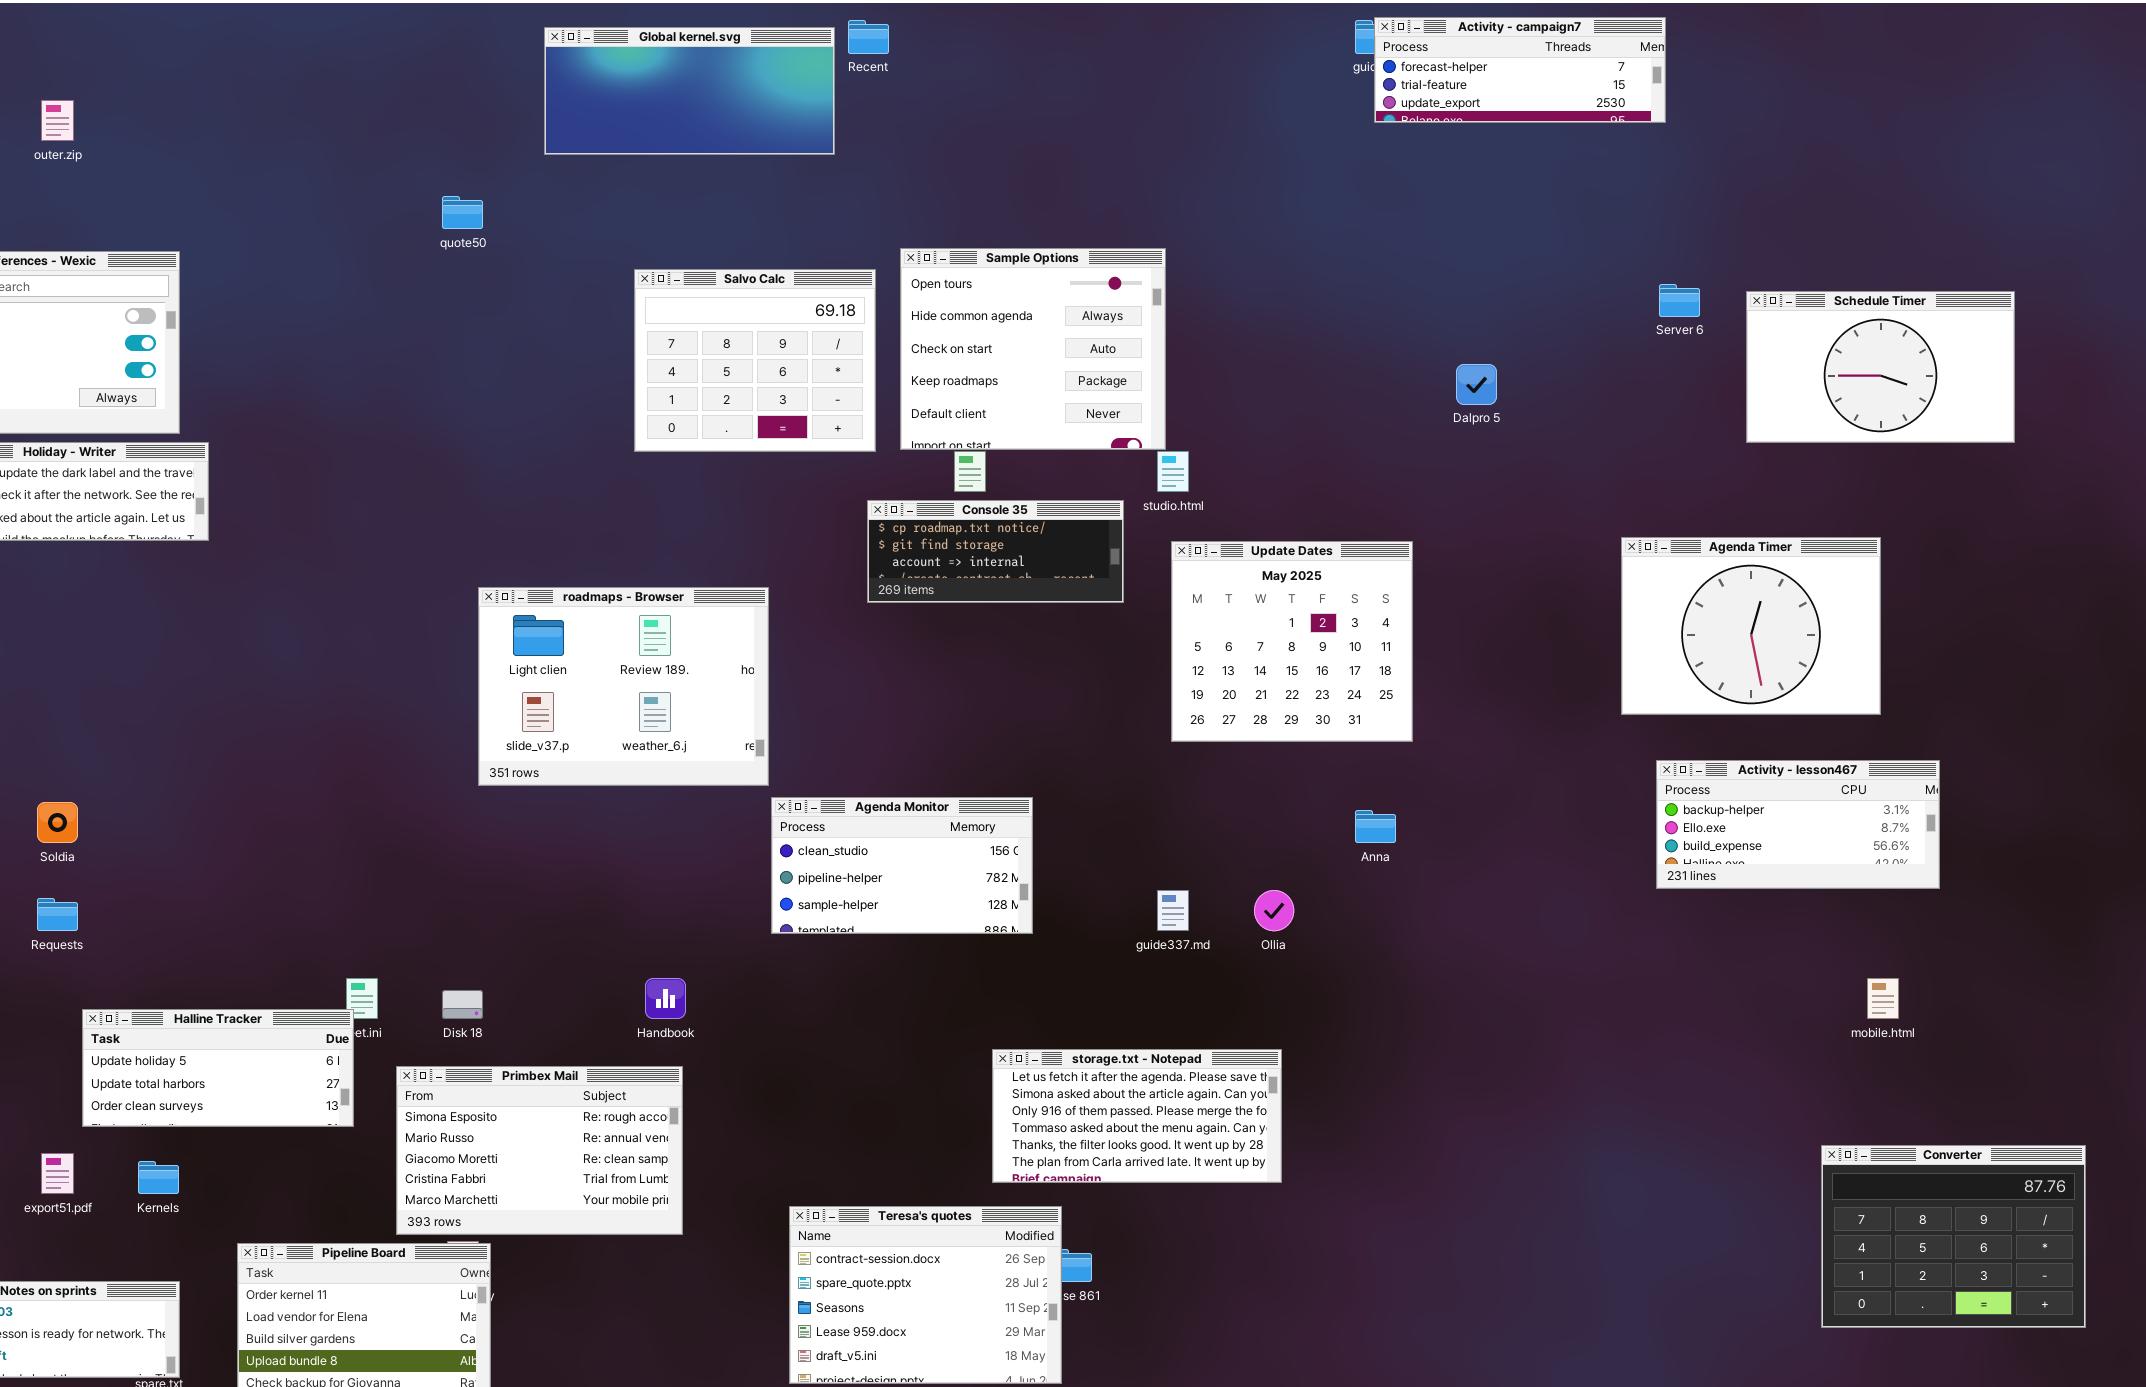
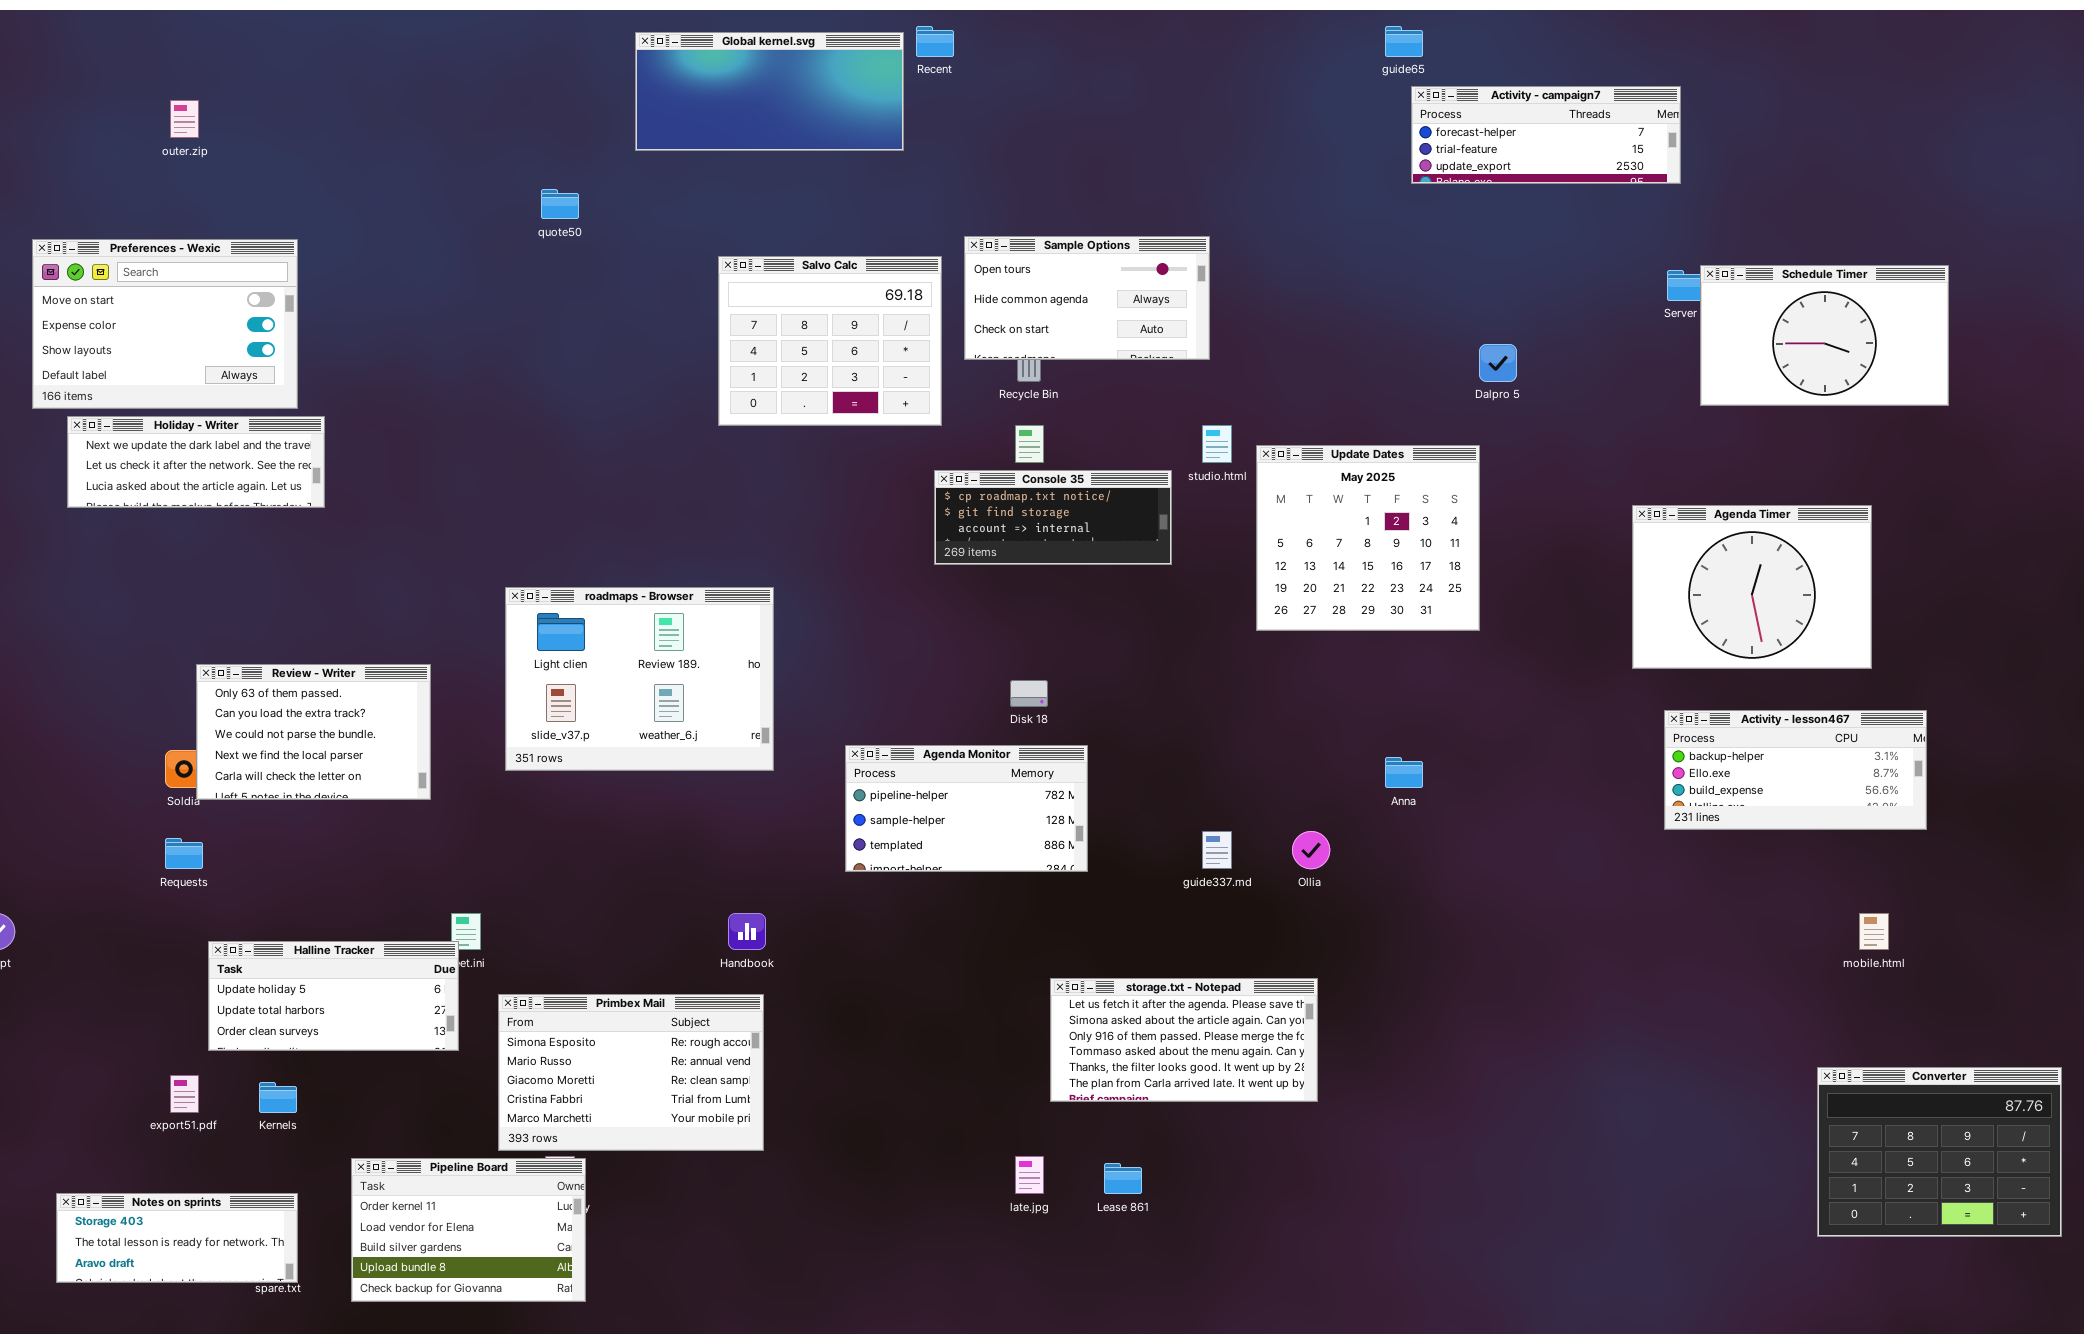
Activity - campaign7: [1374,17,1666,123] -> [1411,86,1681,184], moved
Sample Options: [900,248,1166,450] -> [964,236,1210,360], resized
Schedule Timer: [1746,291,2015,443] -> [1700,265,1949,406], moved
Update Dates: [1171,541,1413,742] -> [1256,445,1480,631], moved
roadmaps - Browser: [478,587,769,786] -> [505,587,774,771], moved
Review - Writer: none -> [196,664,431,800], opened
Agenda Monitor: [771,797,1033,934] -> [845,745,1088,872], scrolled down 1 row
Disk 18: [442,990,483,1019] -> [1010,680,1048,707], moved
Teresa's quotes: [789,1206,1062,1384] -> none, closed

